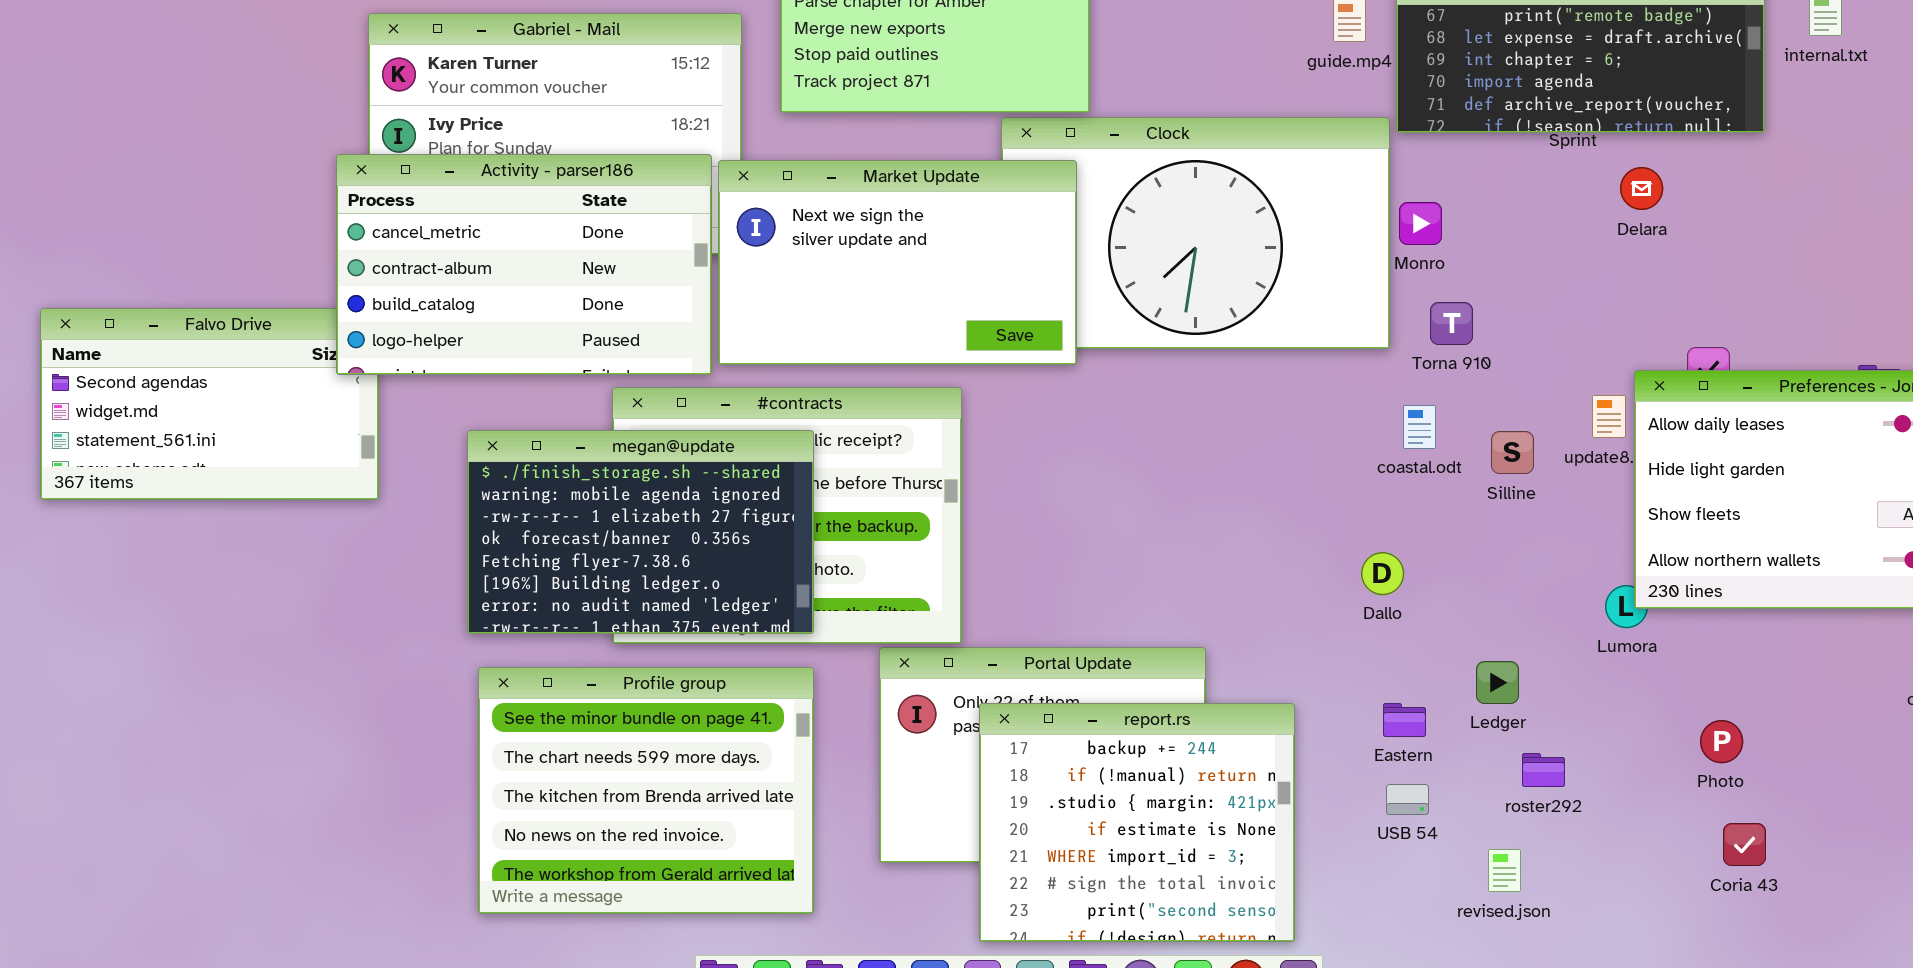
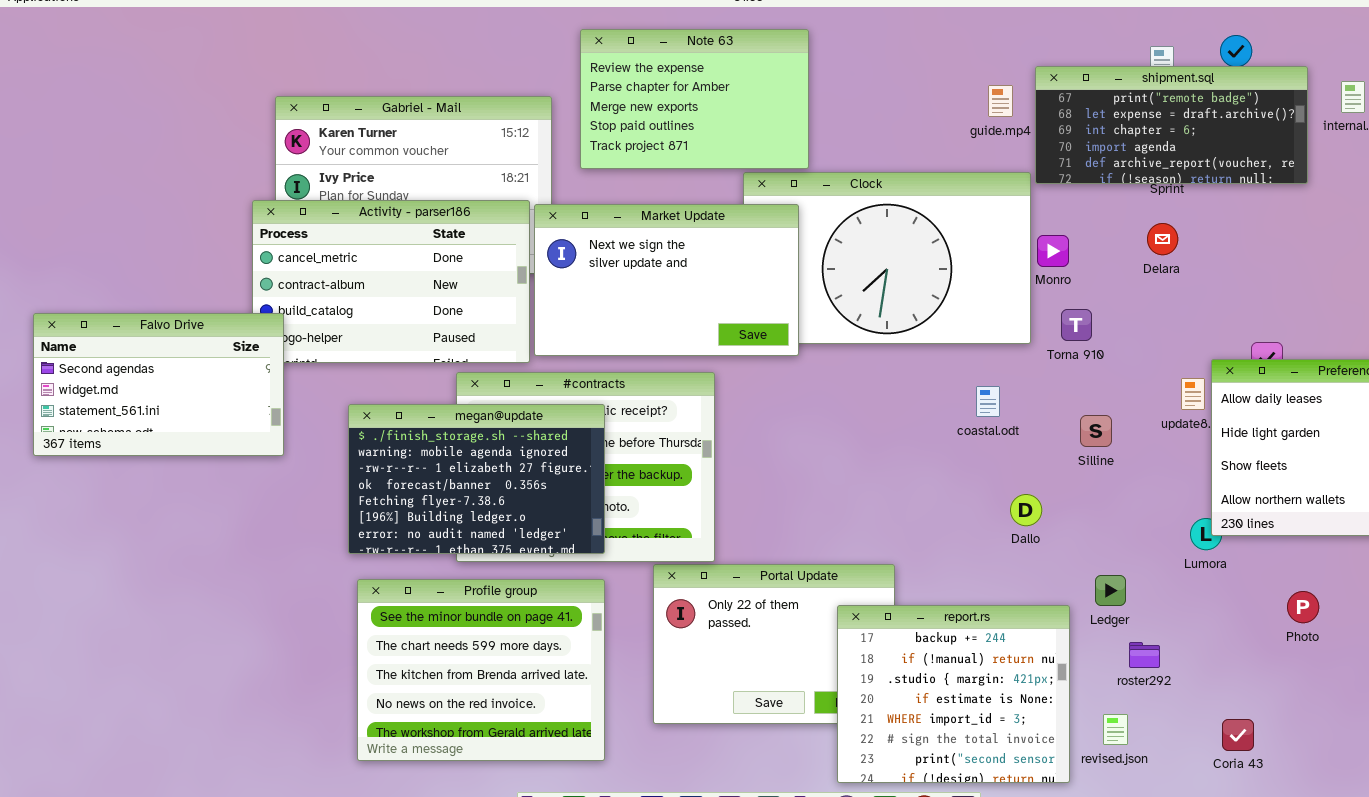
Delara: [1620,167,1663,210] -> [1147,223,1178,255], moved
Falvo Drive: [40,308,379,500] -> [33,313,284,456], raised
coastal.odt: [1403,405,1436,449] -> [976,386,1000,417], moved
Silline: [1491,431,1534,474] -> [1080,415,1112,447], moved
report.rs: [979,703,1295,942] -> [837,605,1070,783], moved
Photo: [1700,720,1743,763] -> [1287,591,1319,623], moved
Coria 43: [1723,823,1766,866] -> [1222,719,1254,751], moved

